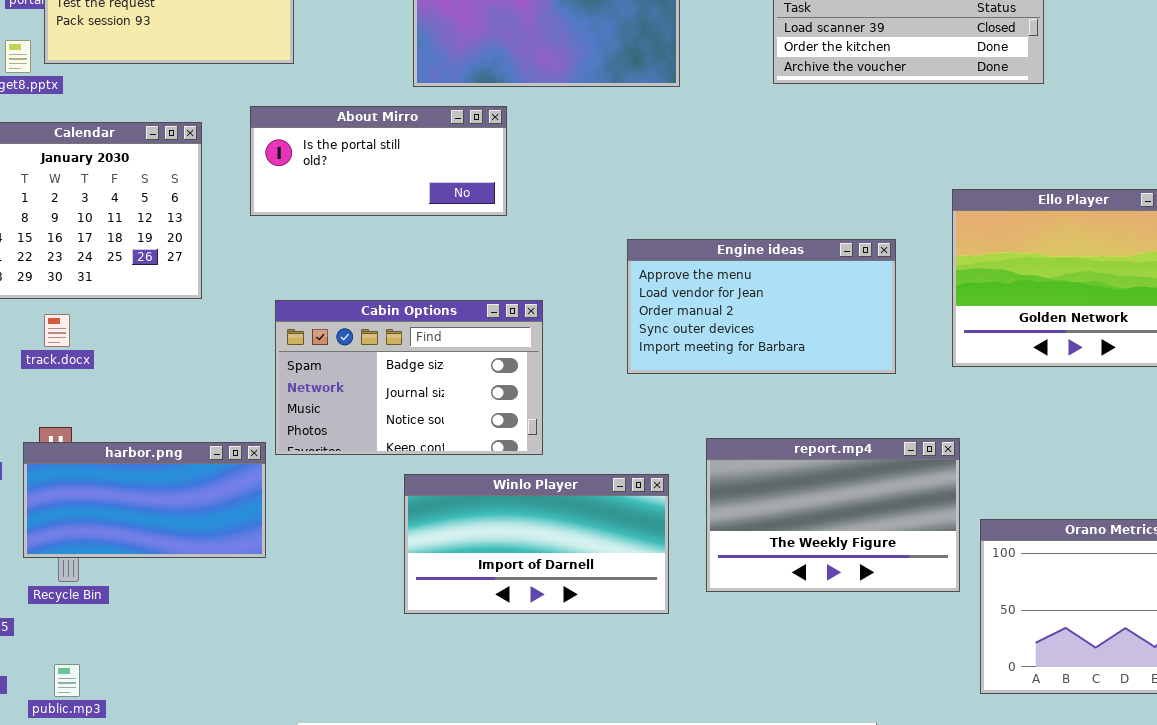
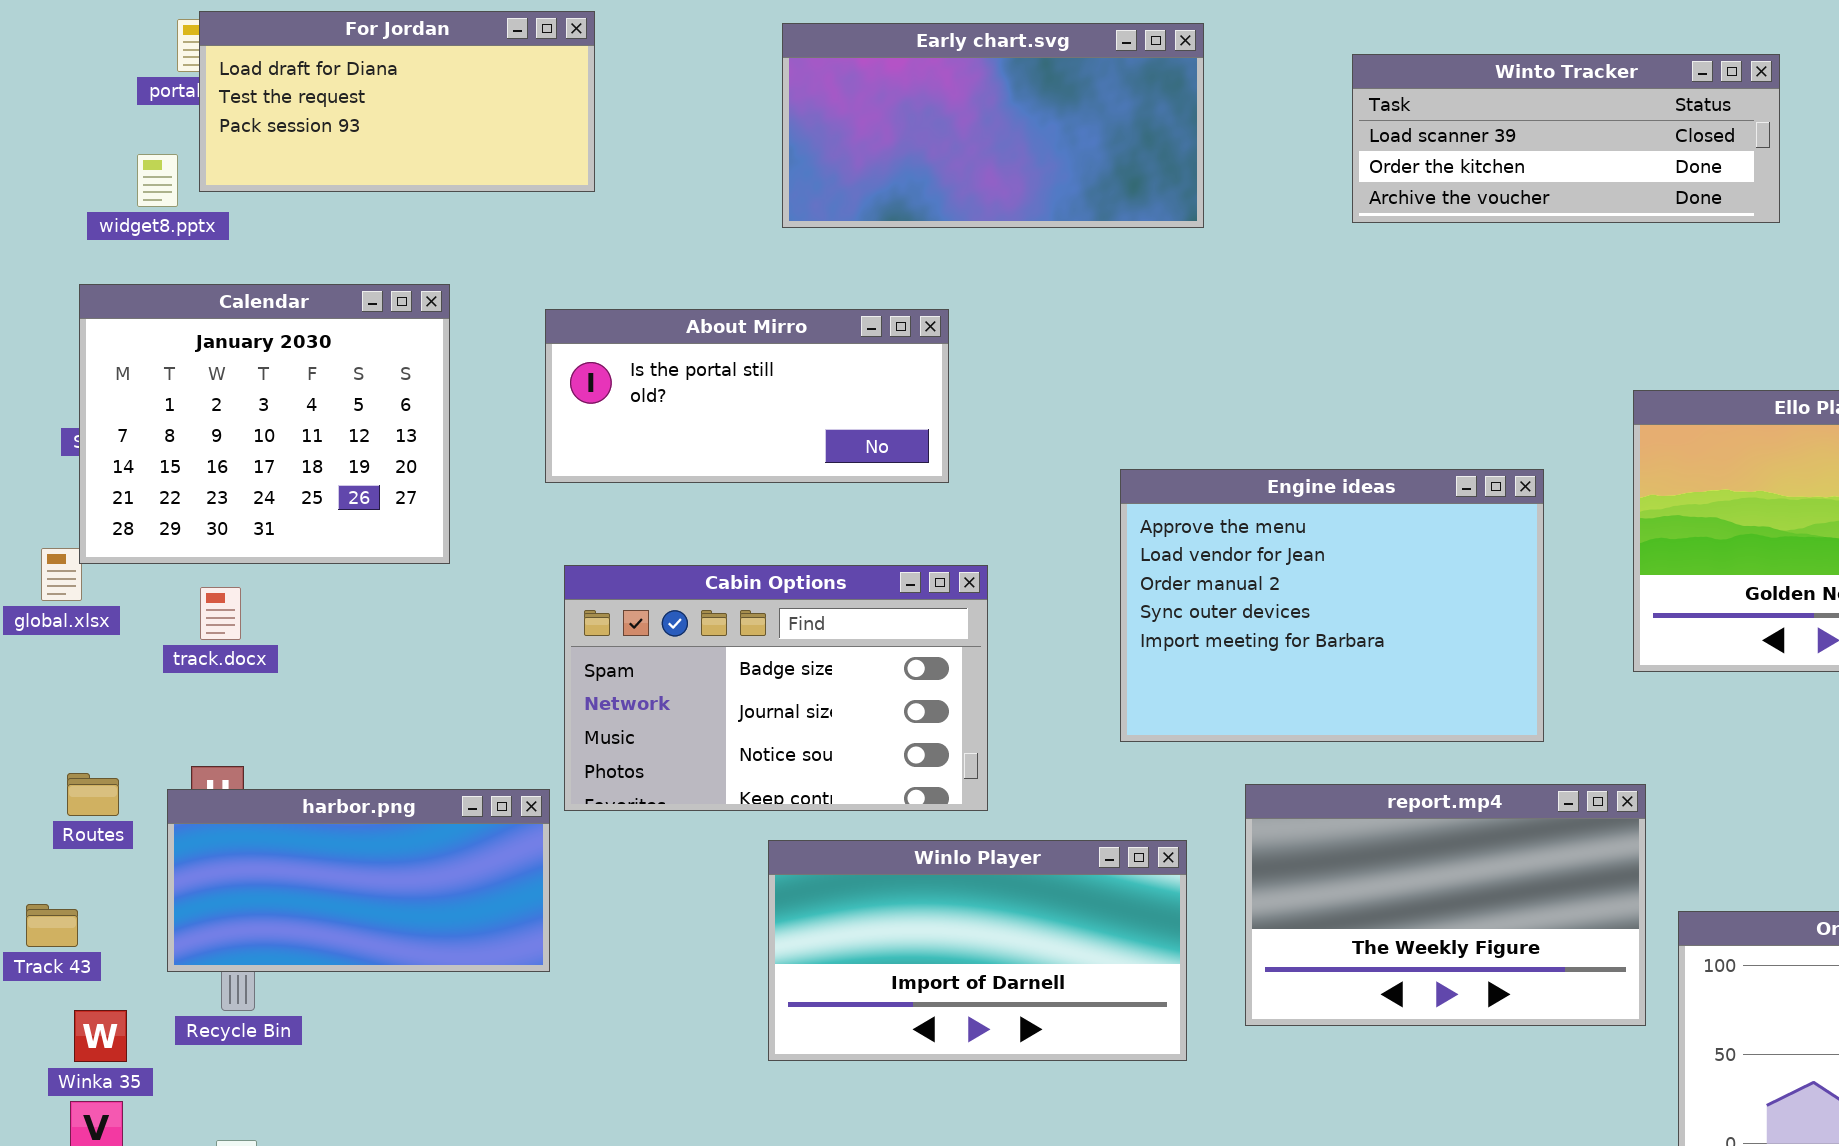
About Mirro: [250,106,507,216] -> [545,309,949,483], moved
Engine ideas: [627,239,896,374] -> [1120,469,1544,742], resized

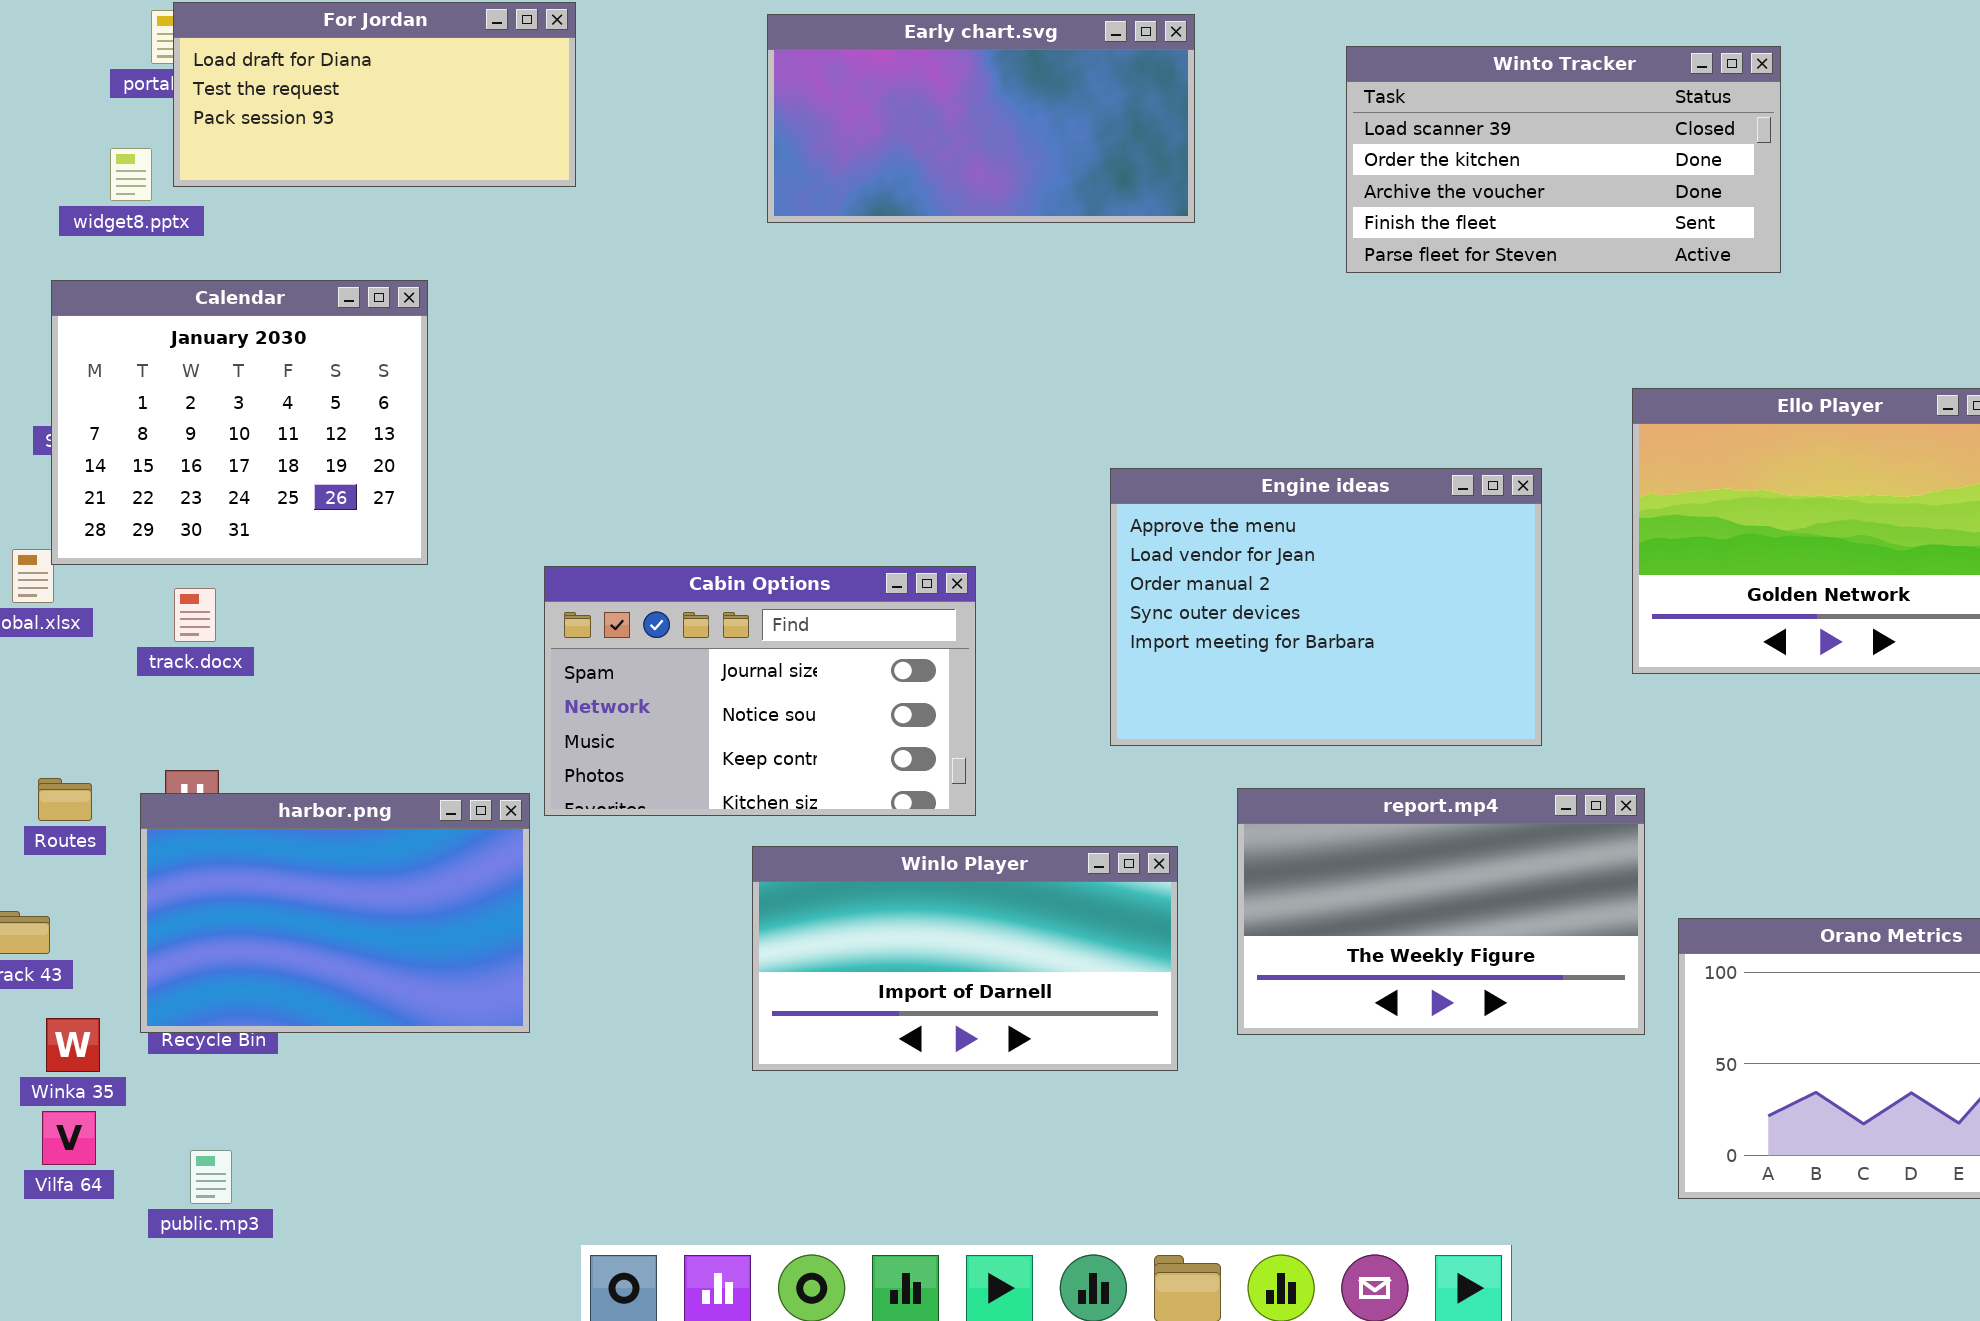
Winto Tracker: [1352,54,1780,223] -> [1346,46,1781,273], resized
About Mirro: [545,309,949,483] -> none, closed
Cabin Options: [564,565,988,811] -> [544,566,976,816], scrolled down 1 row
harbor.png: [167,789,550,972] -> [140,793,530,1033], resized

